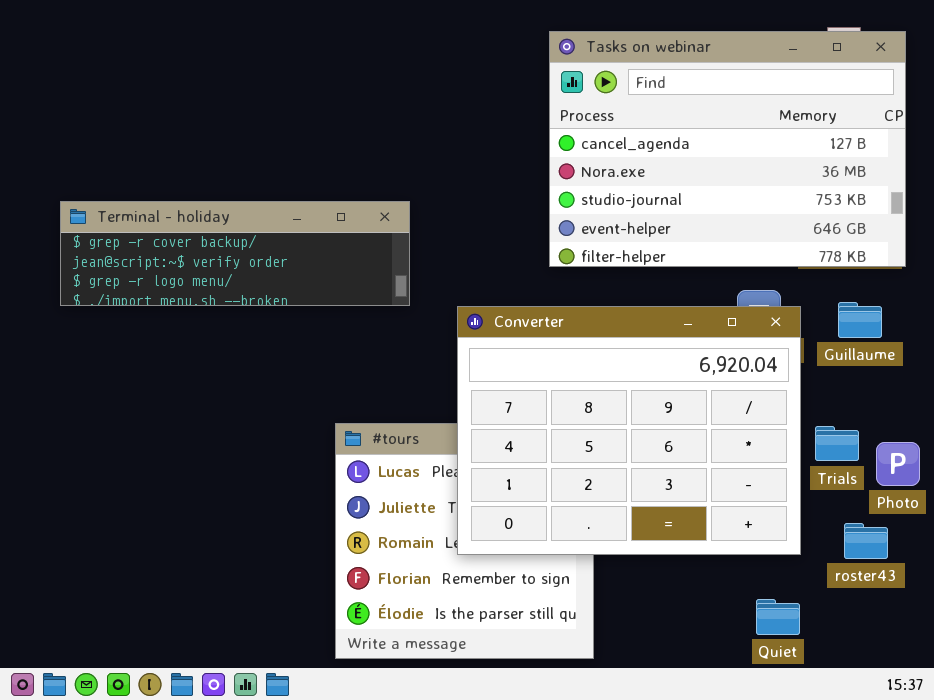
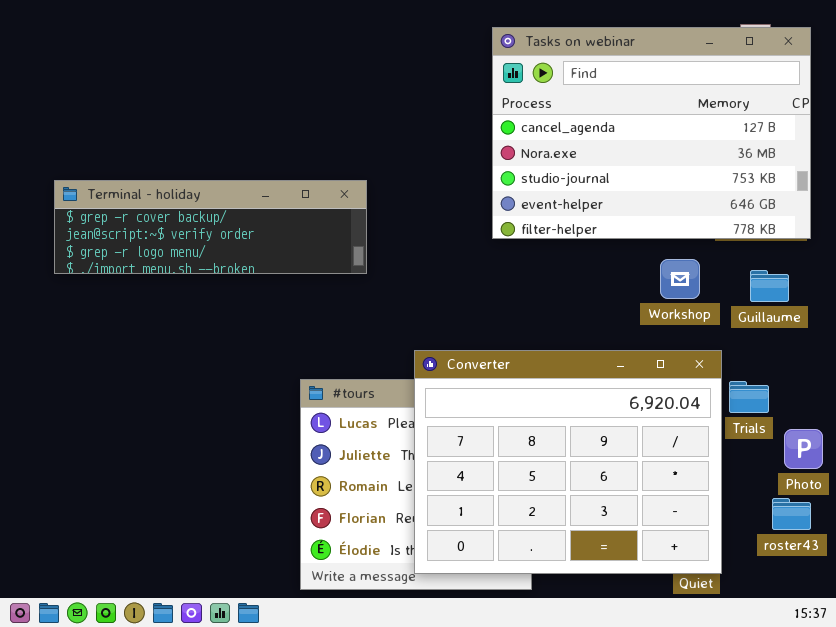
Converter: [457,306,801,555] -> [414,350,722,574], moved
Photo: [876,442,920,486] -> [784,429,823,469], moved
roster43: [844,523,888,559] -> [772,498,811,530], moved

